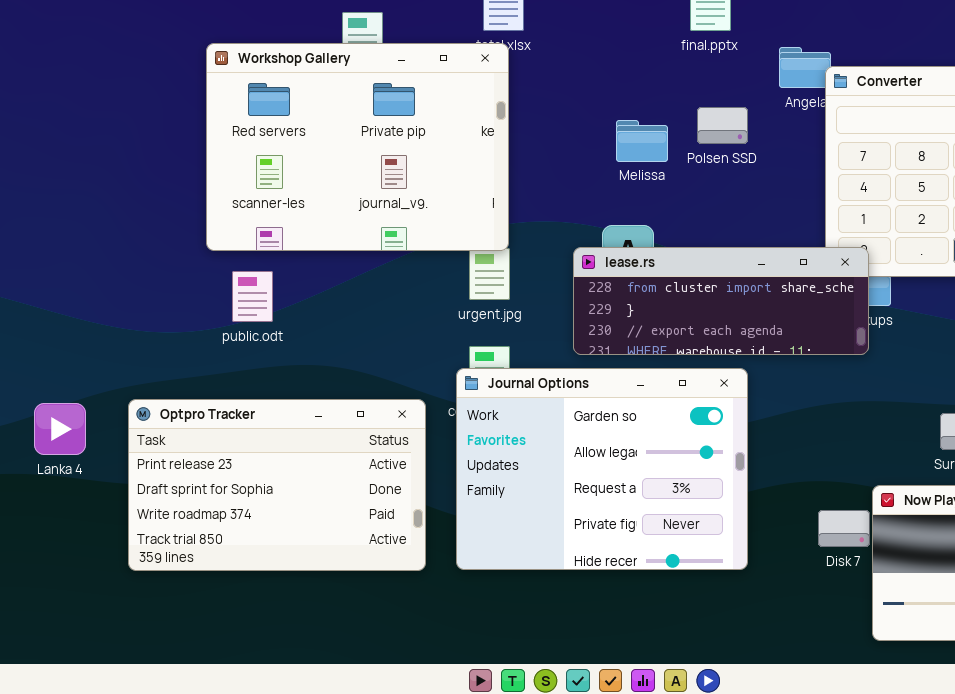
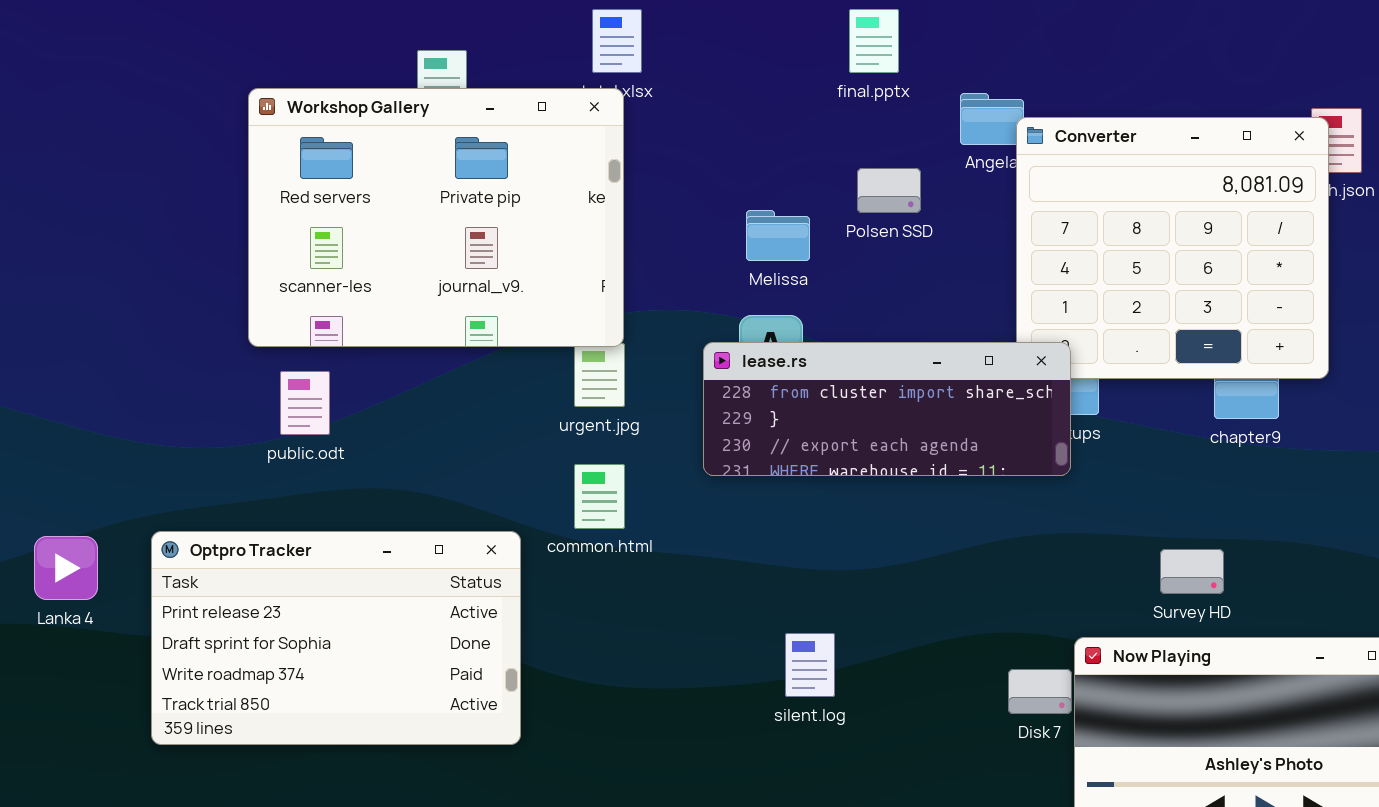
Melissa: [616,120,668,162] -> [746,210,810,261], moved
Journal Options: [456,368,748,570] -> none, closed

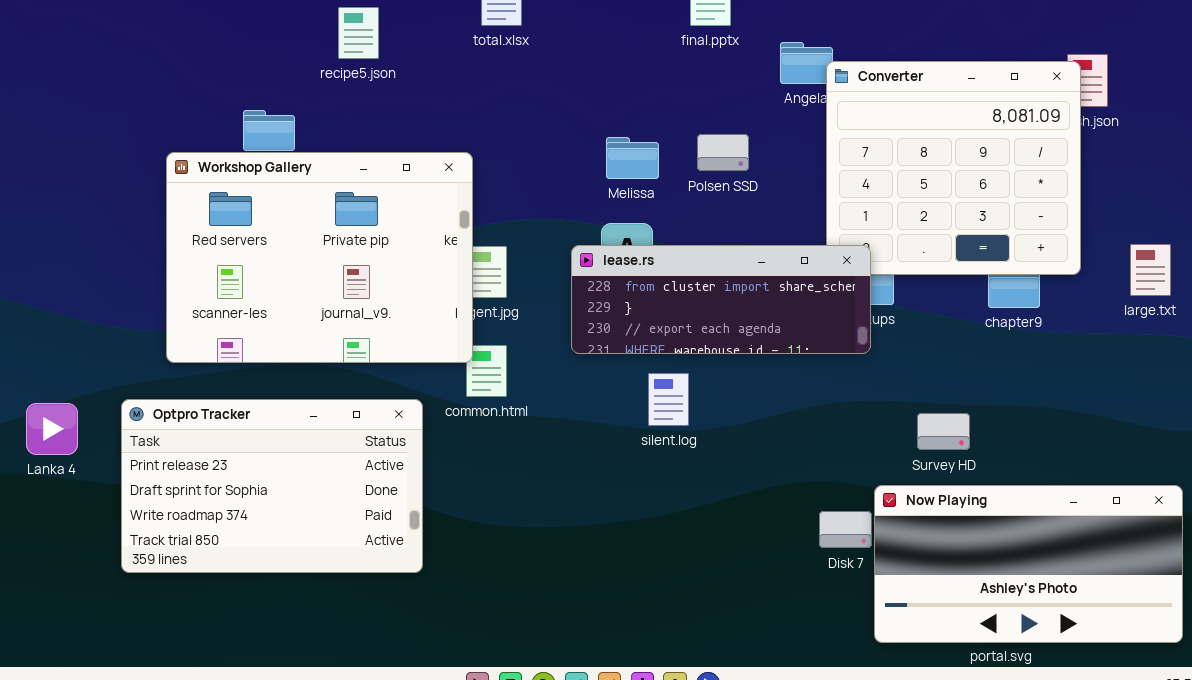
Workshop Gallery: [248,88,624,347] -> [166,152,473,363], moved
Polsen SSD: [857,168,921,213] -> [697,134,749,171], moved
Survey HD: [1160,549,1224,594] -> [917,413,970,450], moved
silent.log: [785,633,835,697] -> [648,373,689,426], moved

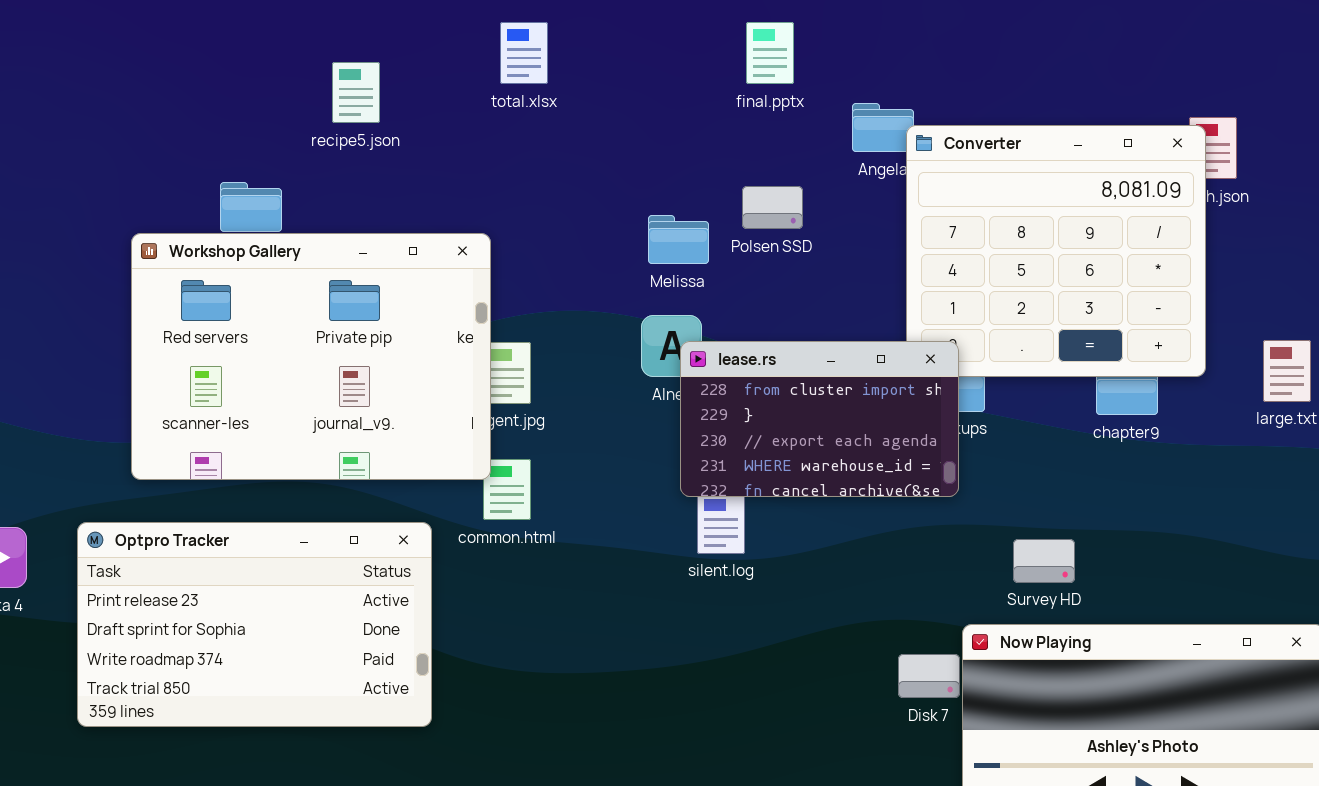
Polsen SSD: [697,134,749,171] -> [742,186,803,229], moved
lease.rs: [571,245,871,354] -> [680,341,959,497], resized

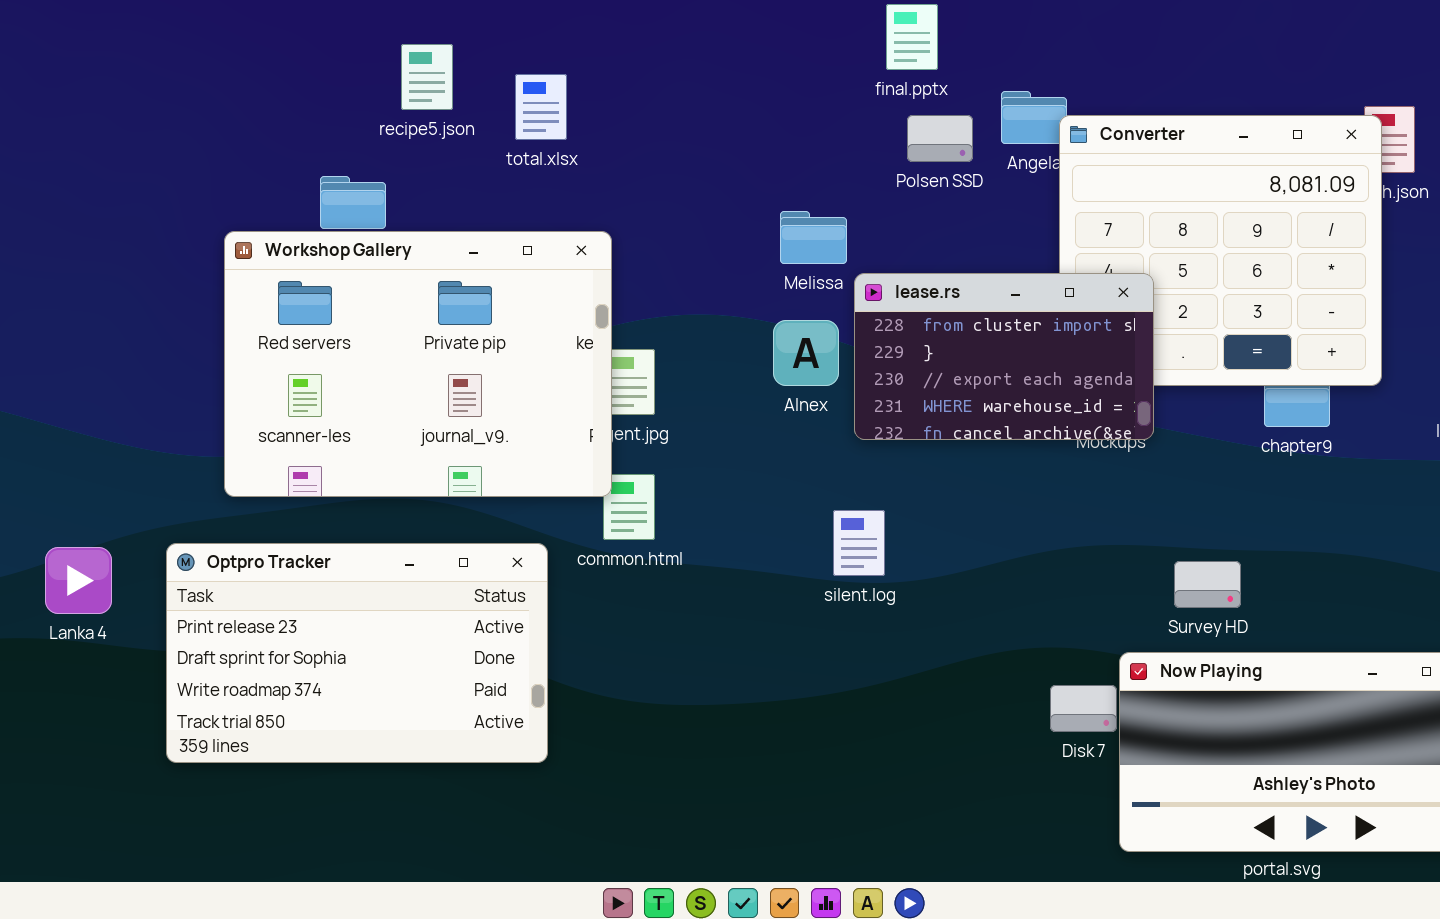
total.xlsx: [500,22,548,84] -> [515,74,567,140], moved
recipe5.json: [332,62,380,123] -> [401,44,453,110], moved
Polsen SSD: [742,186,803,229] -> [907,115,973,162], moved
lease.rs: [680,341,959,497] -> [854,273,1154,440], moved

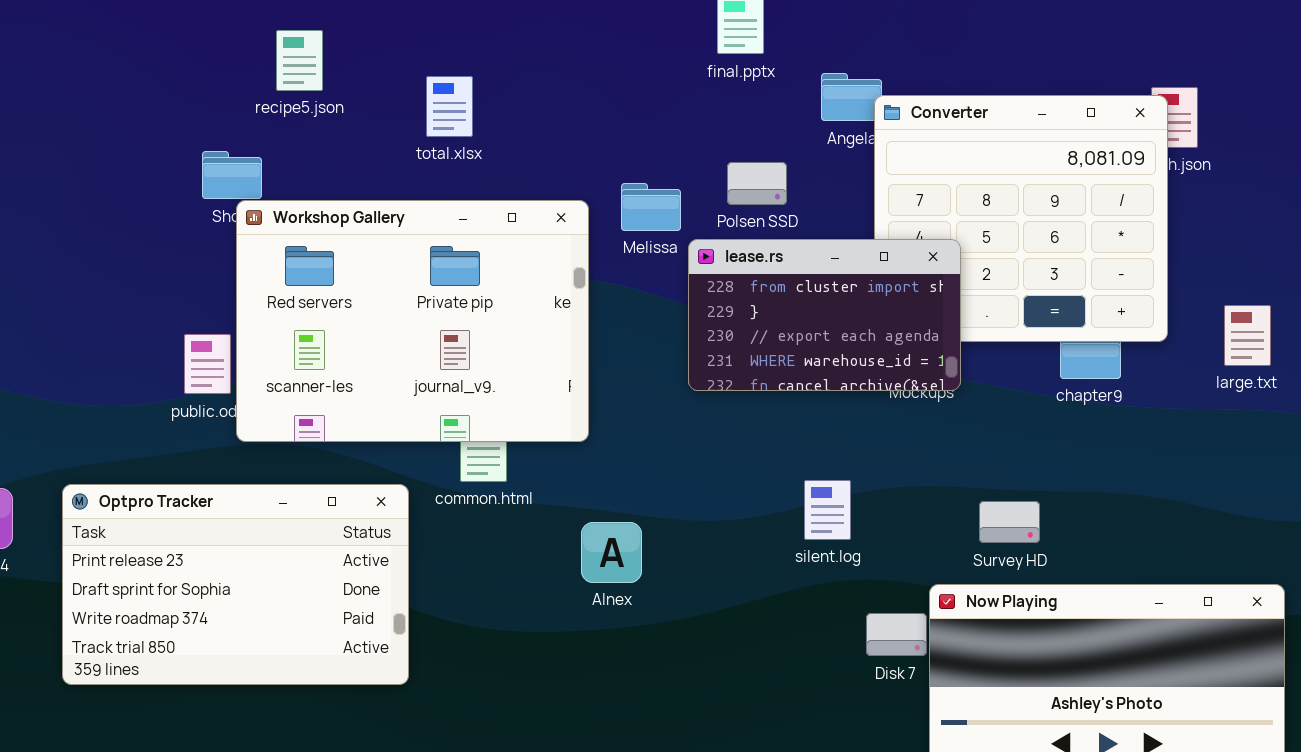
total.xlsx: [515,74,567,140] -> [426,76,473,137], moved
Polsen SSD: [907,115,973,162] -> [727,162,787,205], moved
Workshop Gallery: [224,231,612,497] -> [236,200,589,442], moved
Alnex: [773,320,839,386] -> [581,522,642,583], moved
silent.log: [833,510,885,576] -> [804,480,851,540], moved

